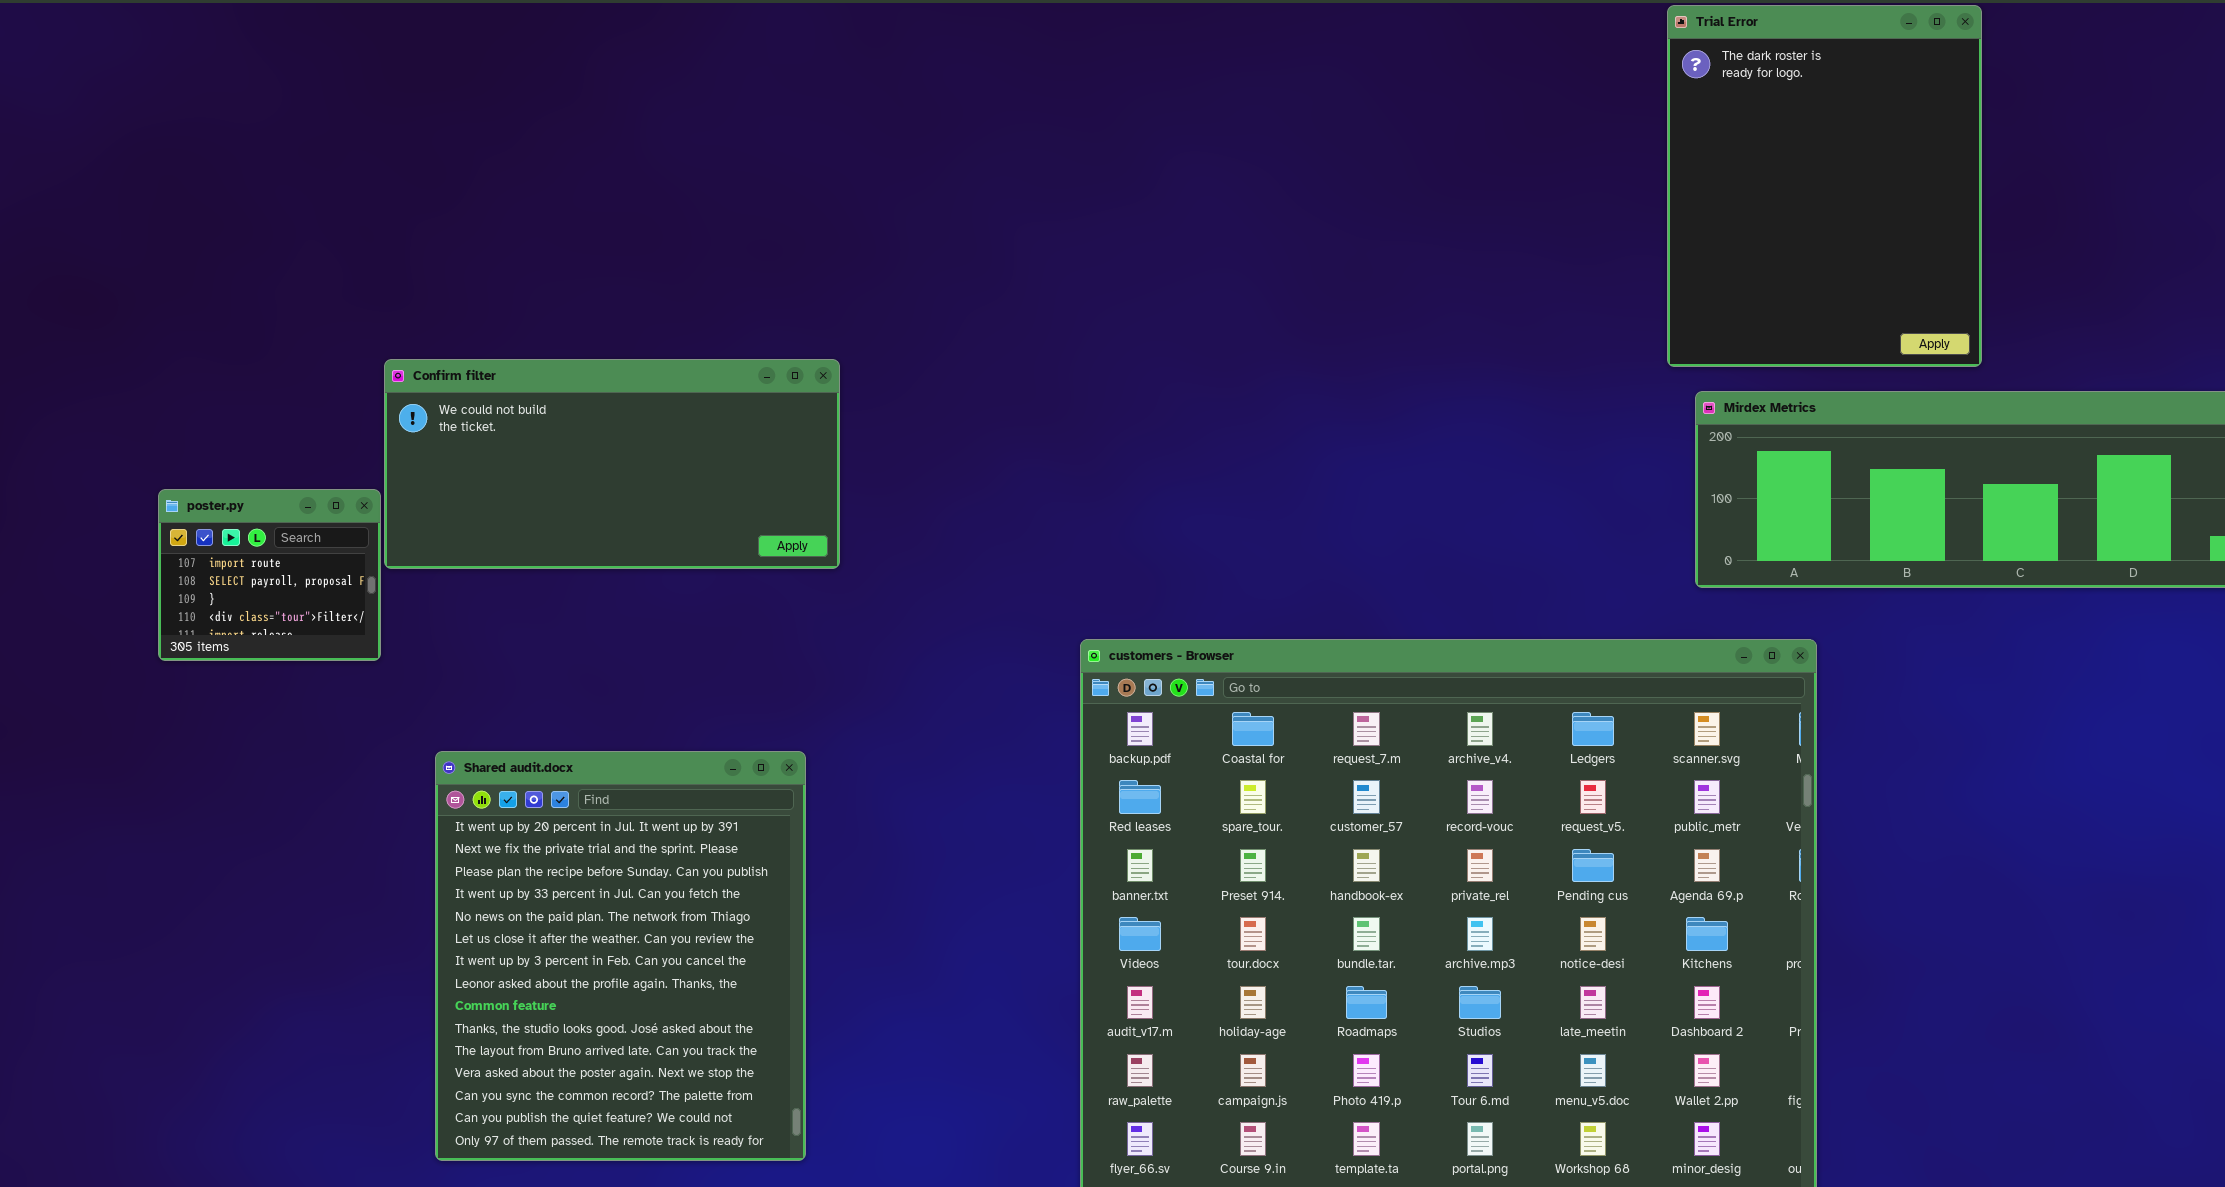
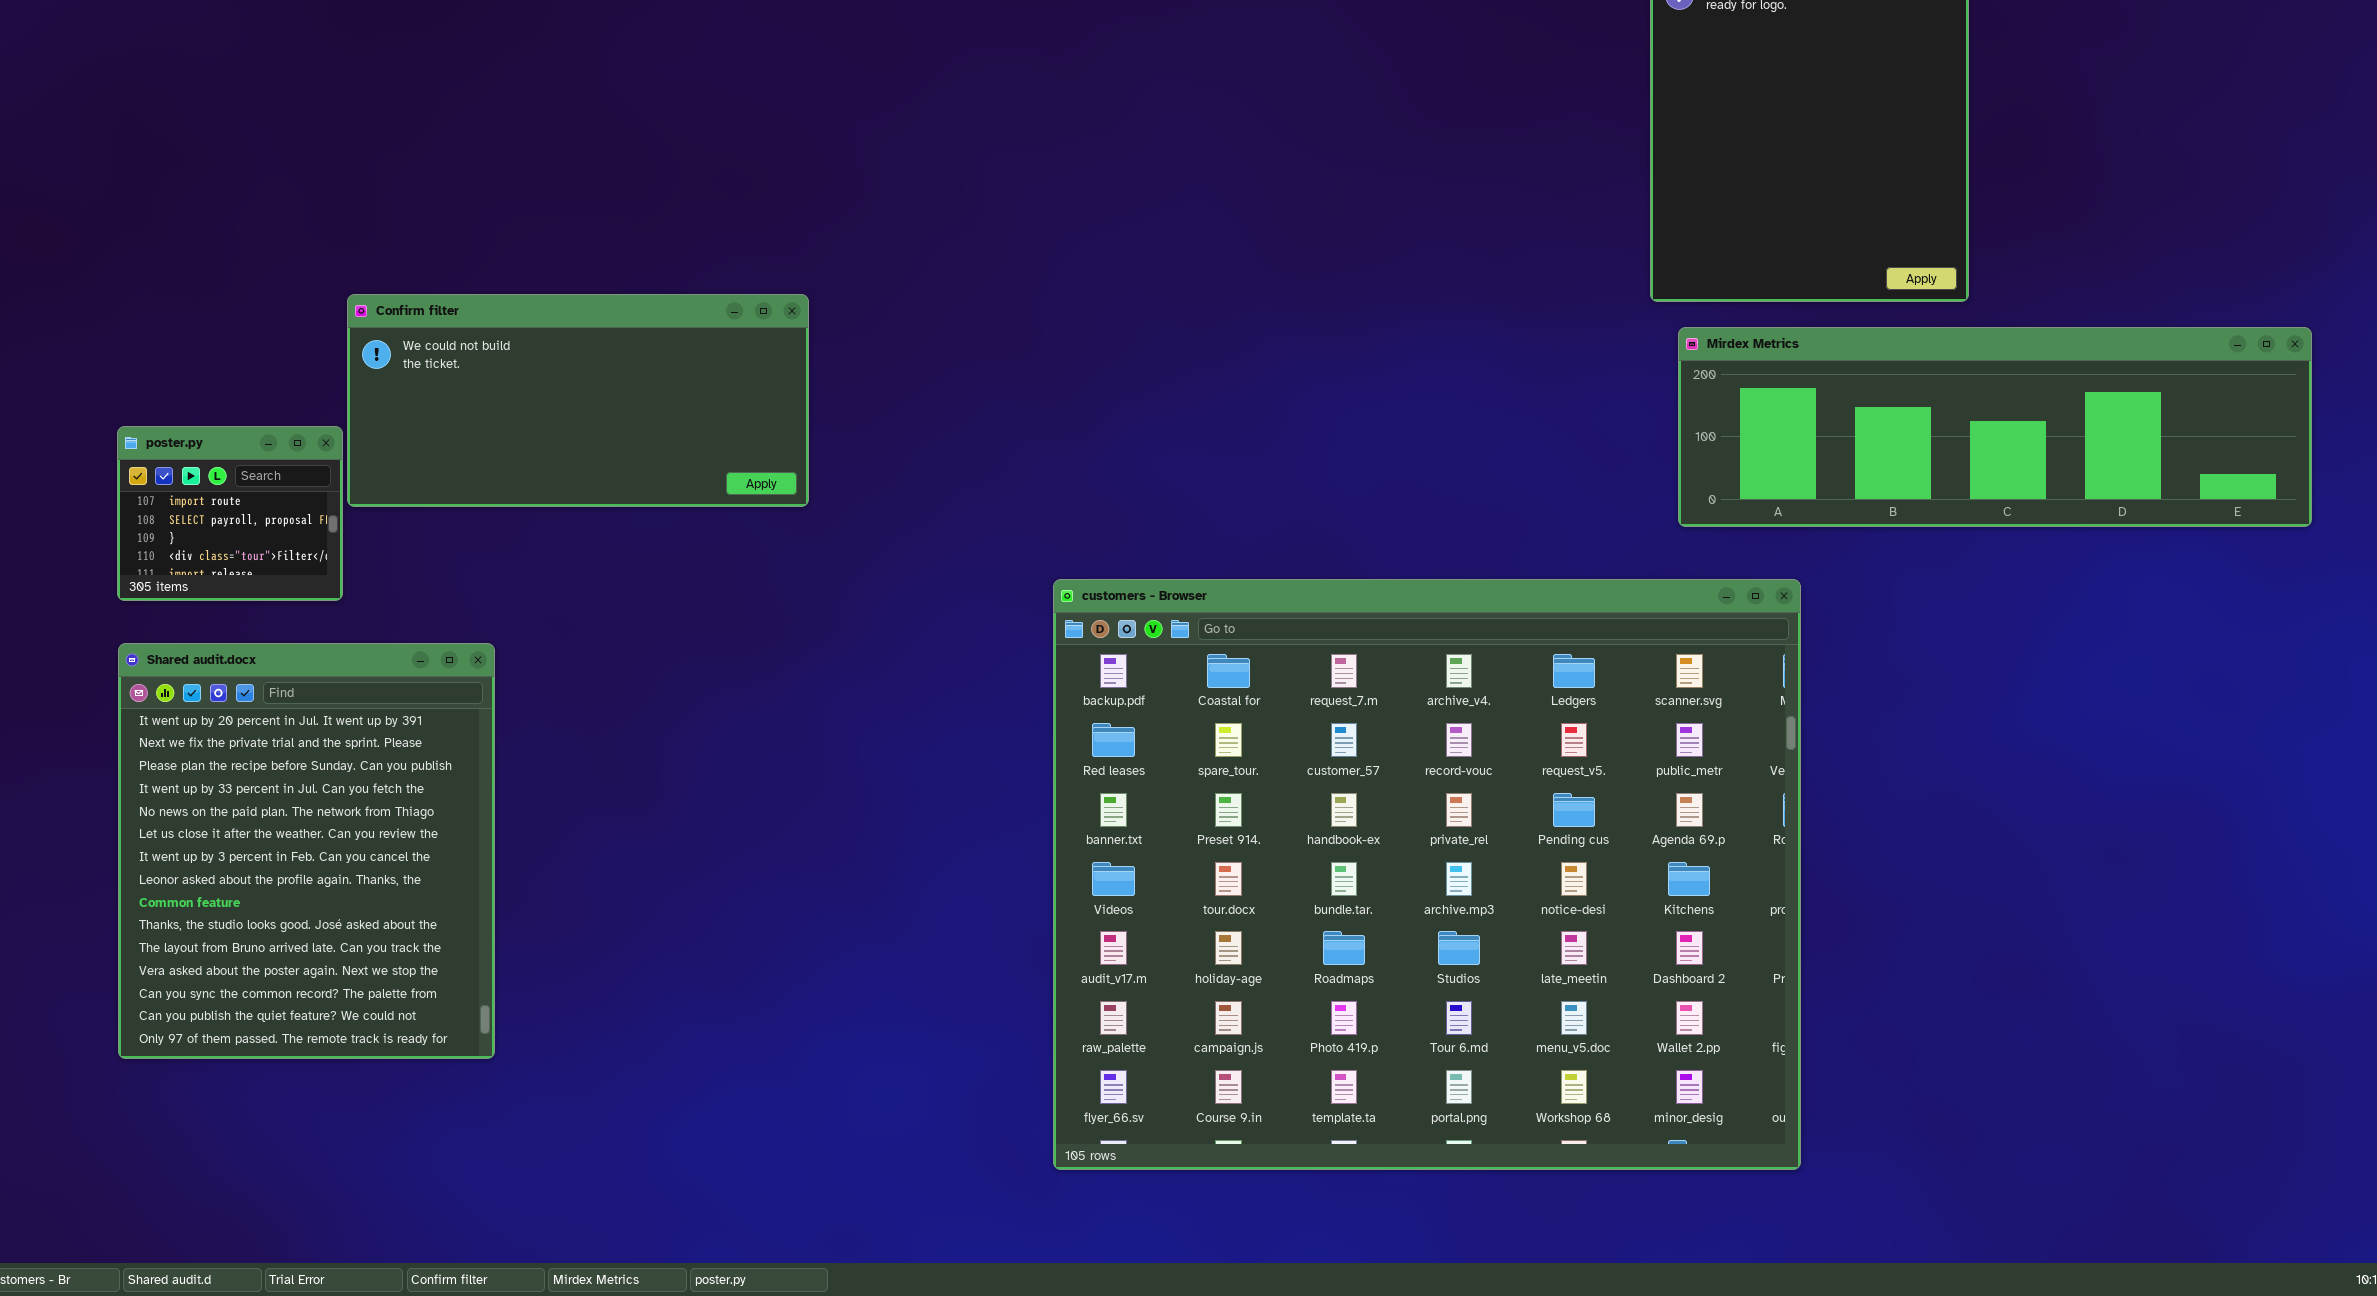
Shared audit.docx: [435,751,806,1161] -> [118,643,495,1059], moved

